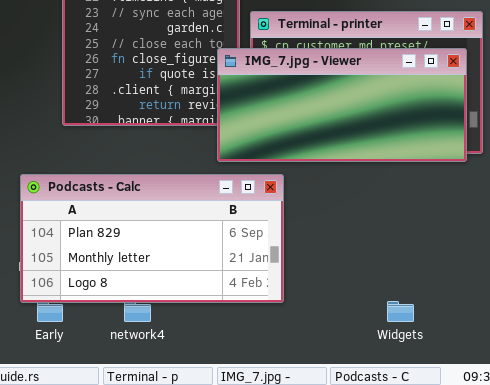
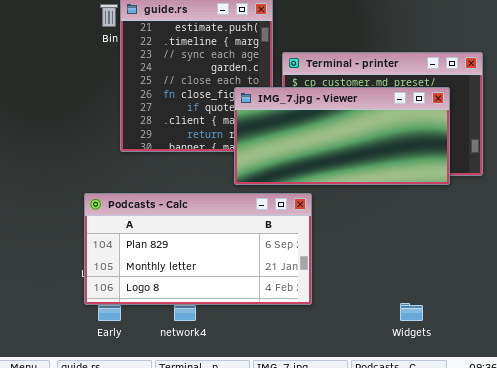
IMG_7.jpg - Viewer: [217,48,467,162] -> [234,87,450,185], moved

